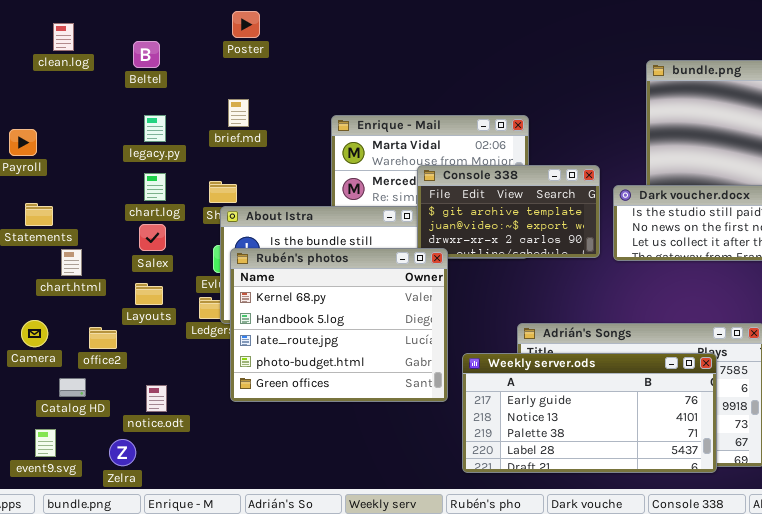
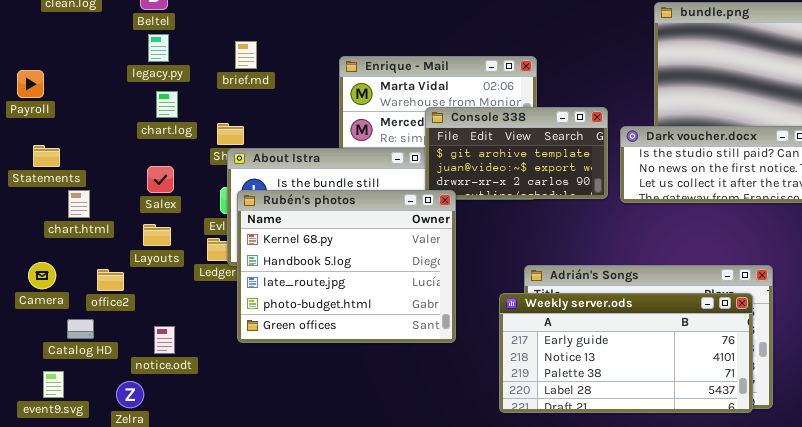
legacy.py: [144,115,166,142] -> [148,34,169,62], moved
chart.log: [144,173,166,201] -> [156,91,178,118], moved
Weekly server.ods: [462,353,717,473] -> [499,293,753,413], moved

